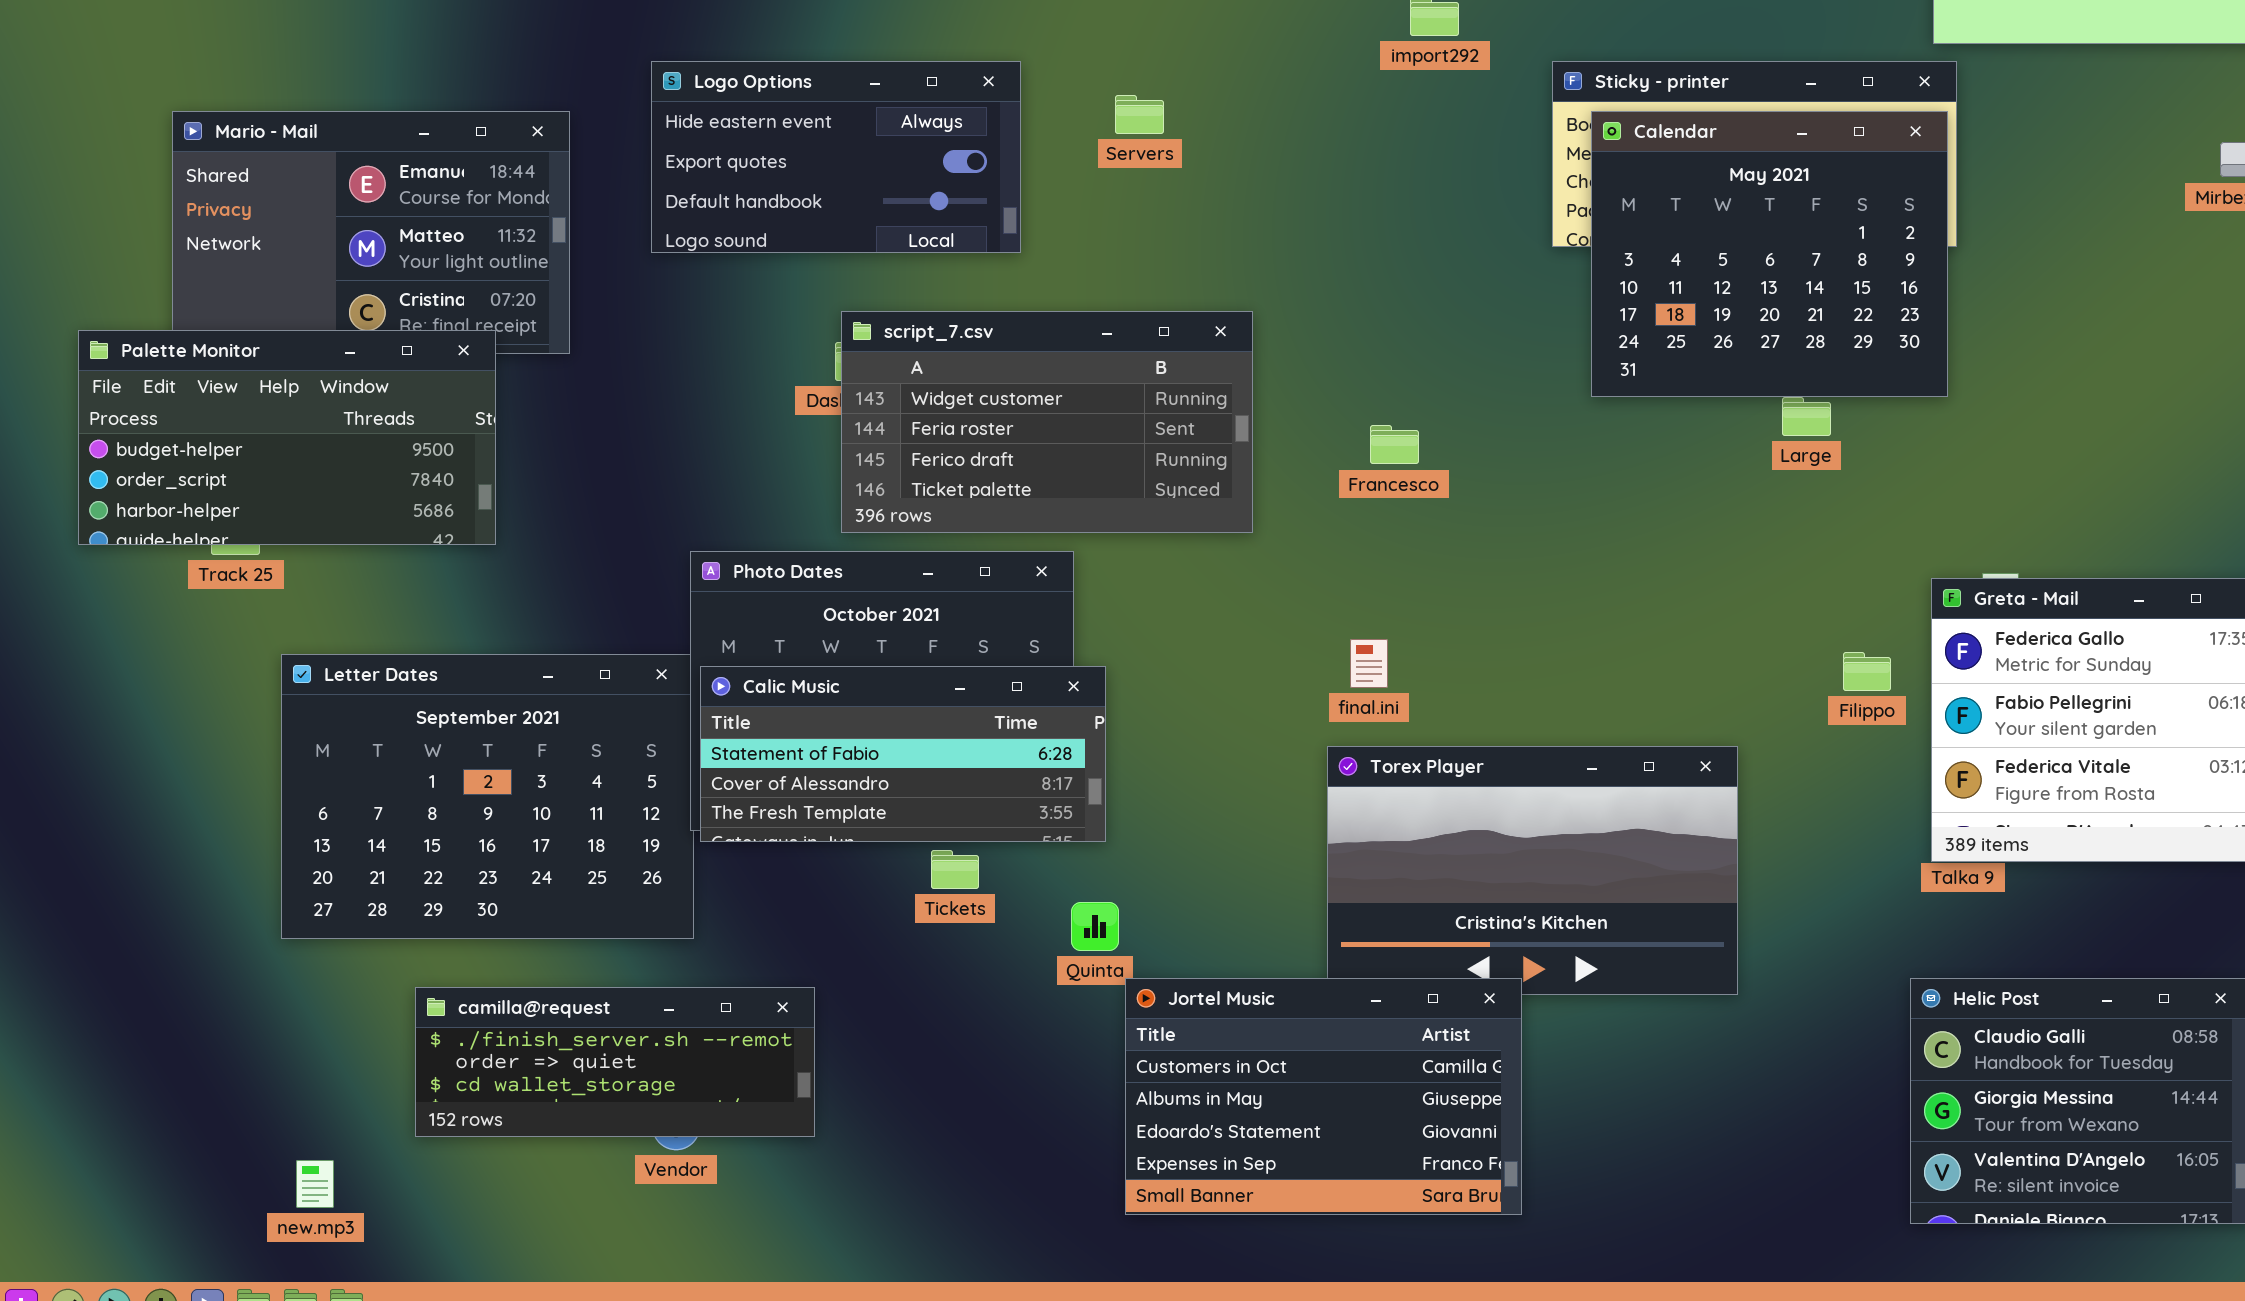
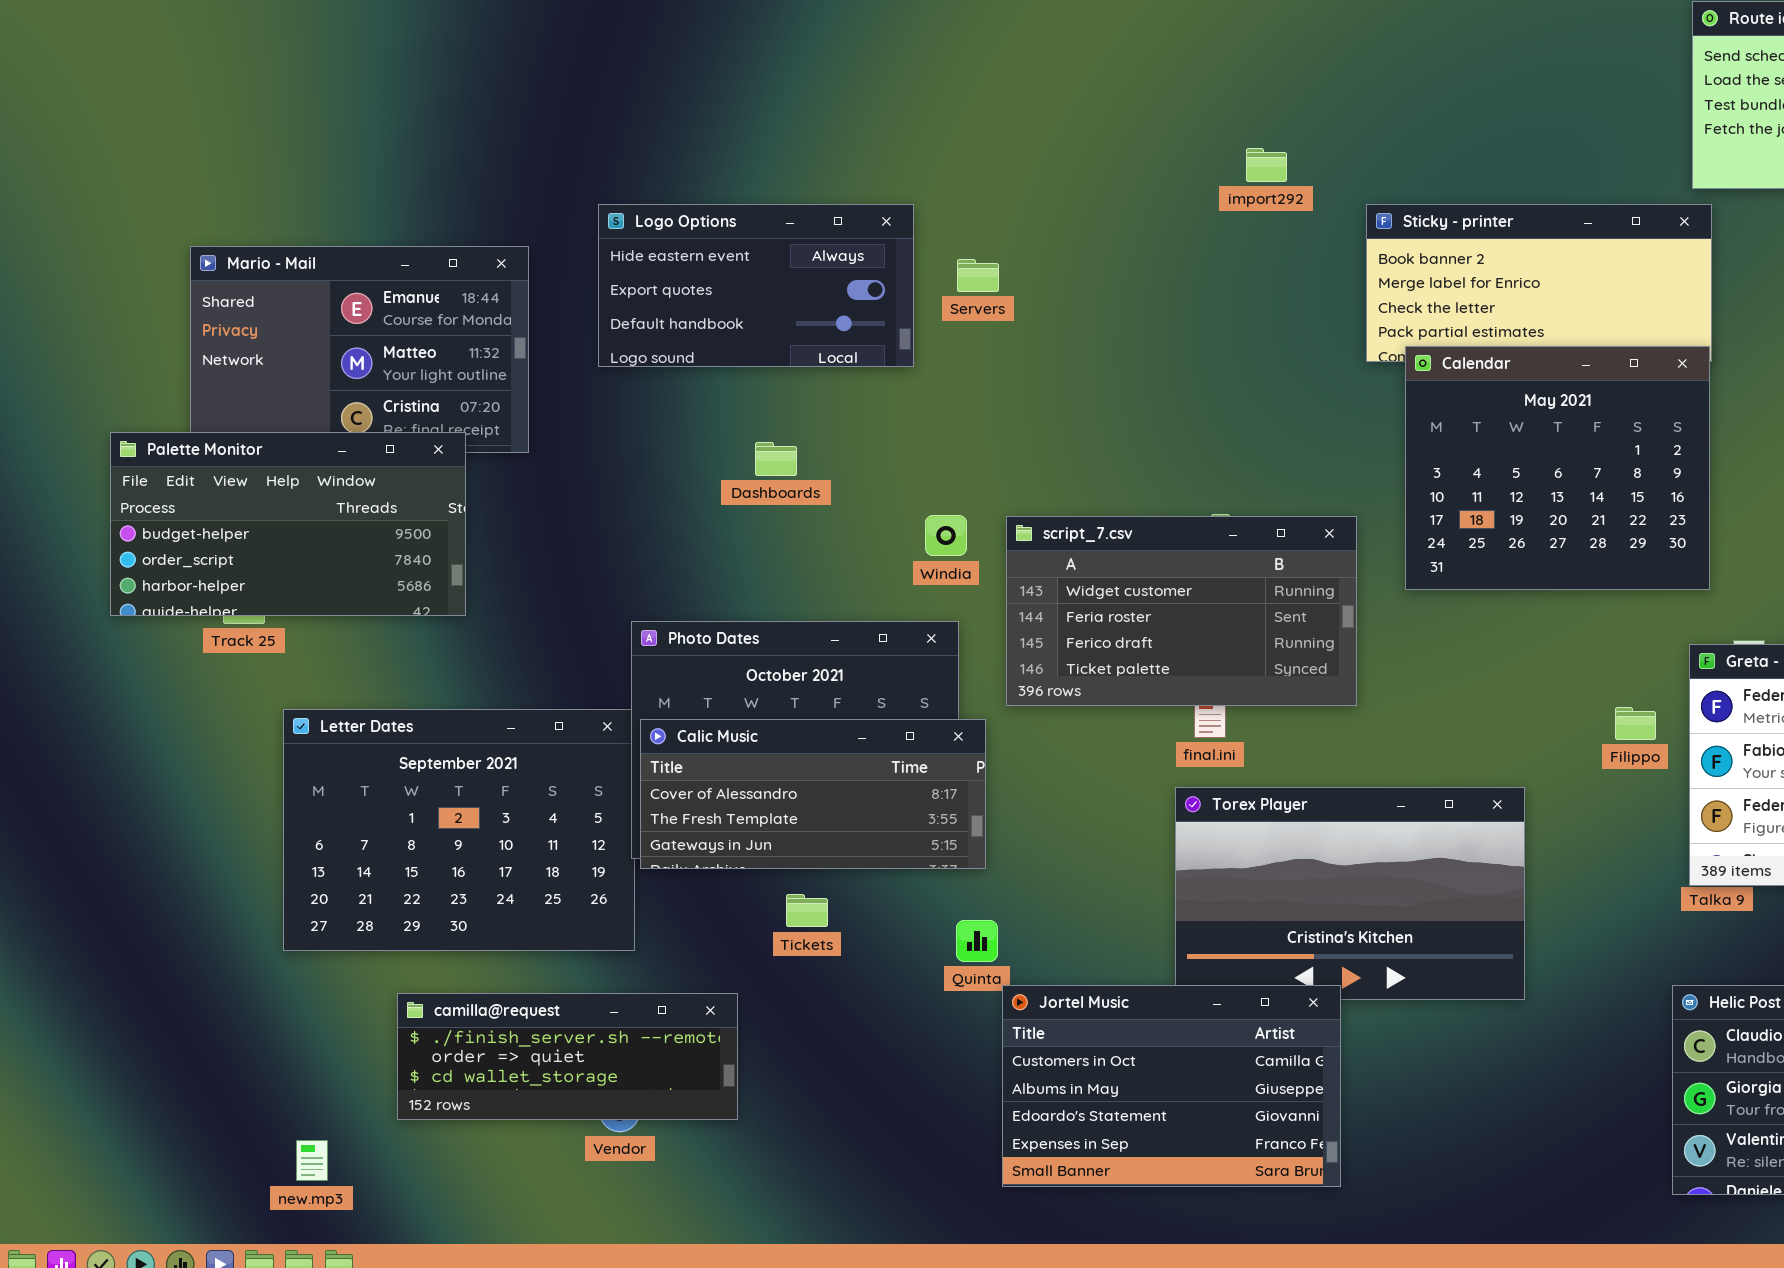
Servers: [1115,95,1164,134] -> [957,259,999,292], moved
Calendar: [1591,111,1948,397] -> [1405,346,1710,590], moved
script_7.csv: [841,311,1253,533] -> [1006,516,1357,706], moved
Calic Music: [700,666,1106,842] -> [640,719,986,869], scrolled down 1 row
Tickets: [931,850,979,889] -> [786,894,828,927], moved

